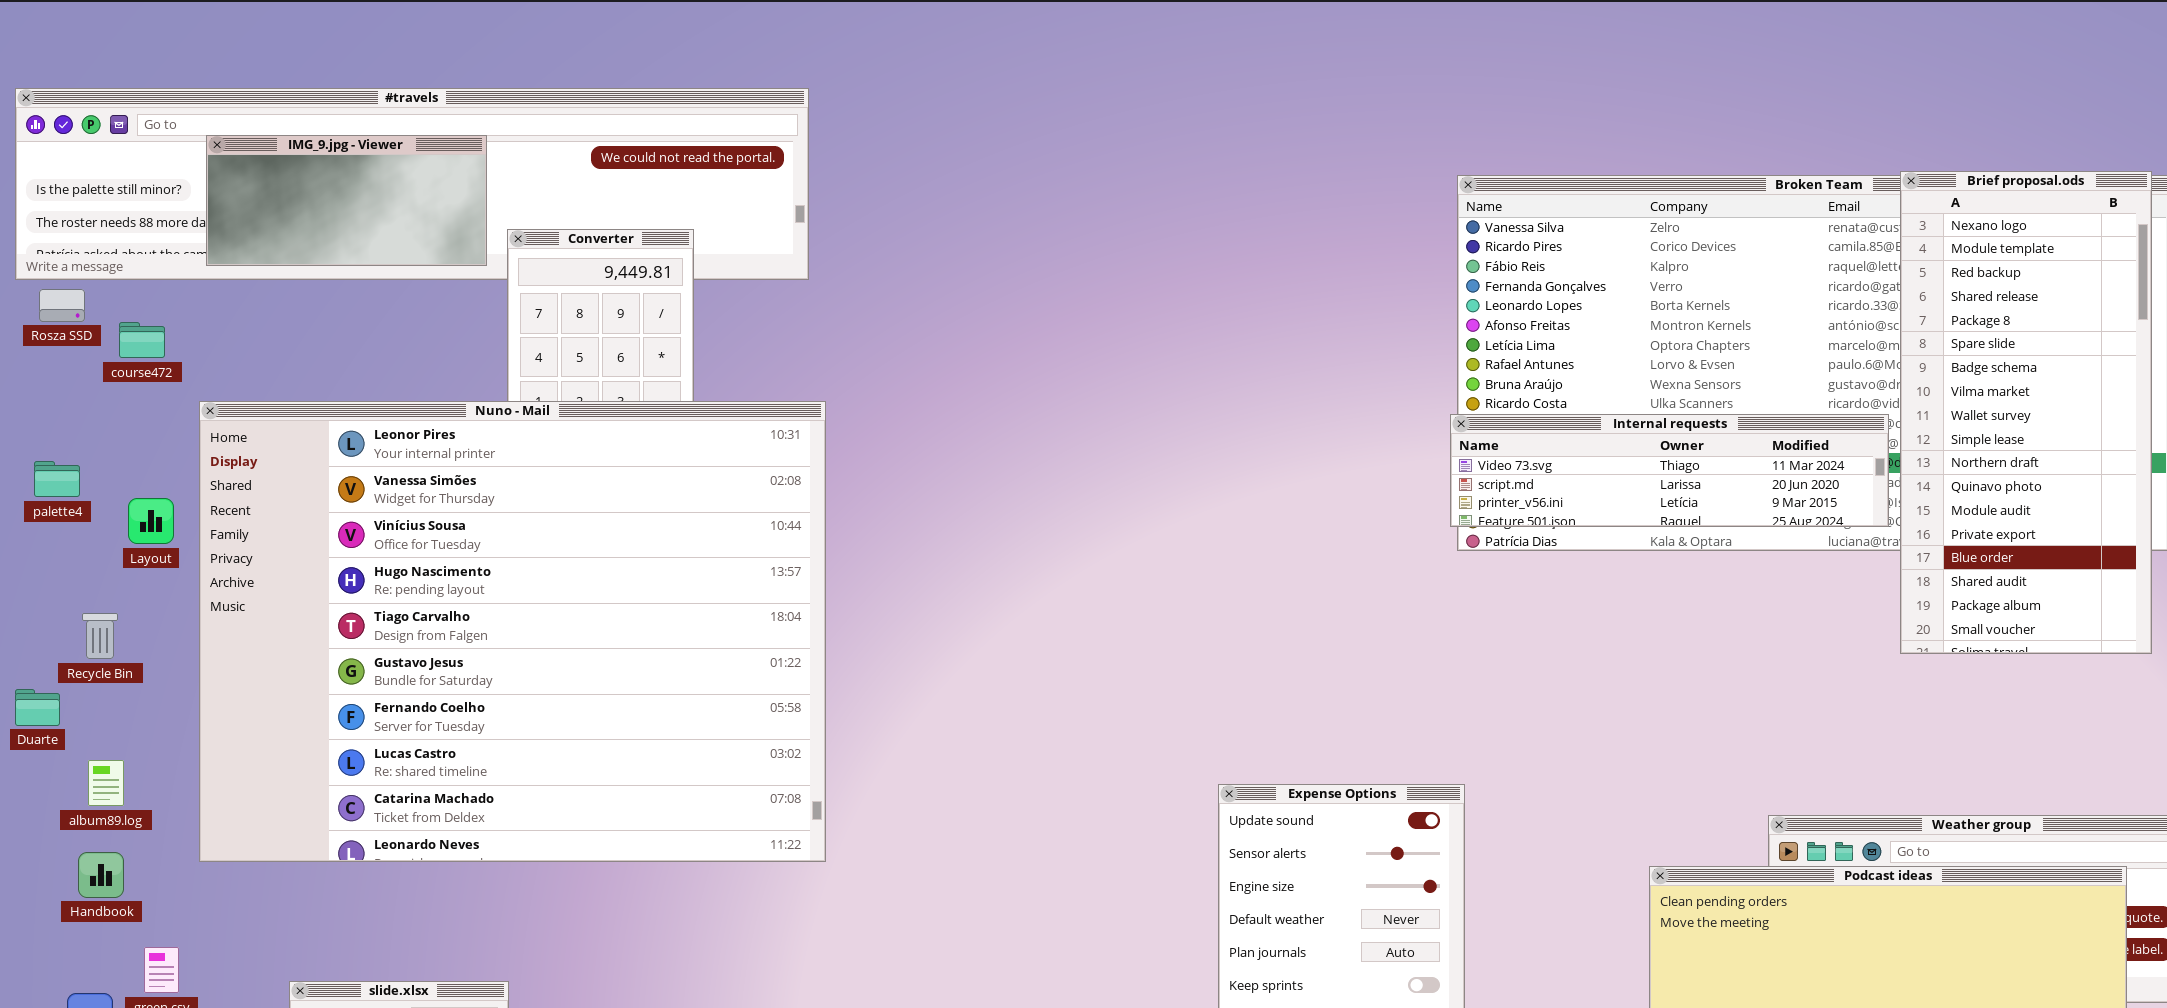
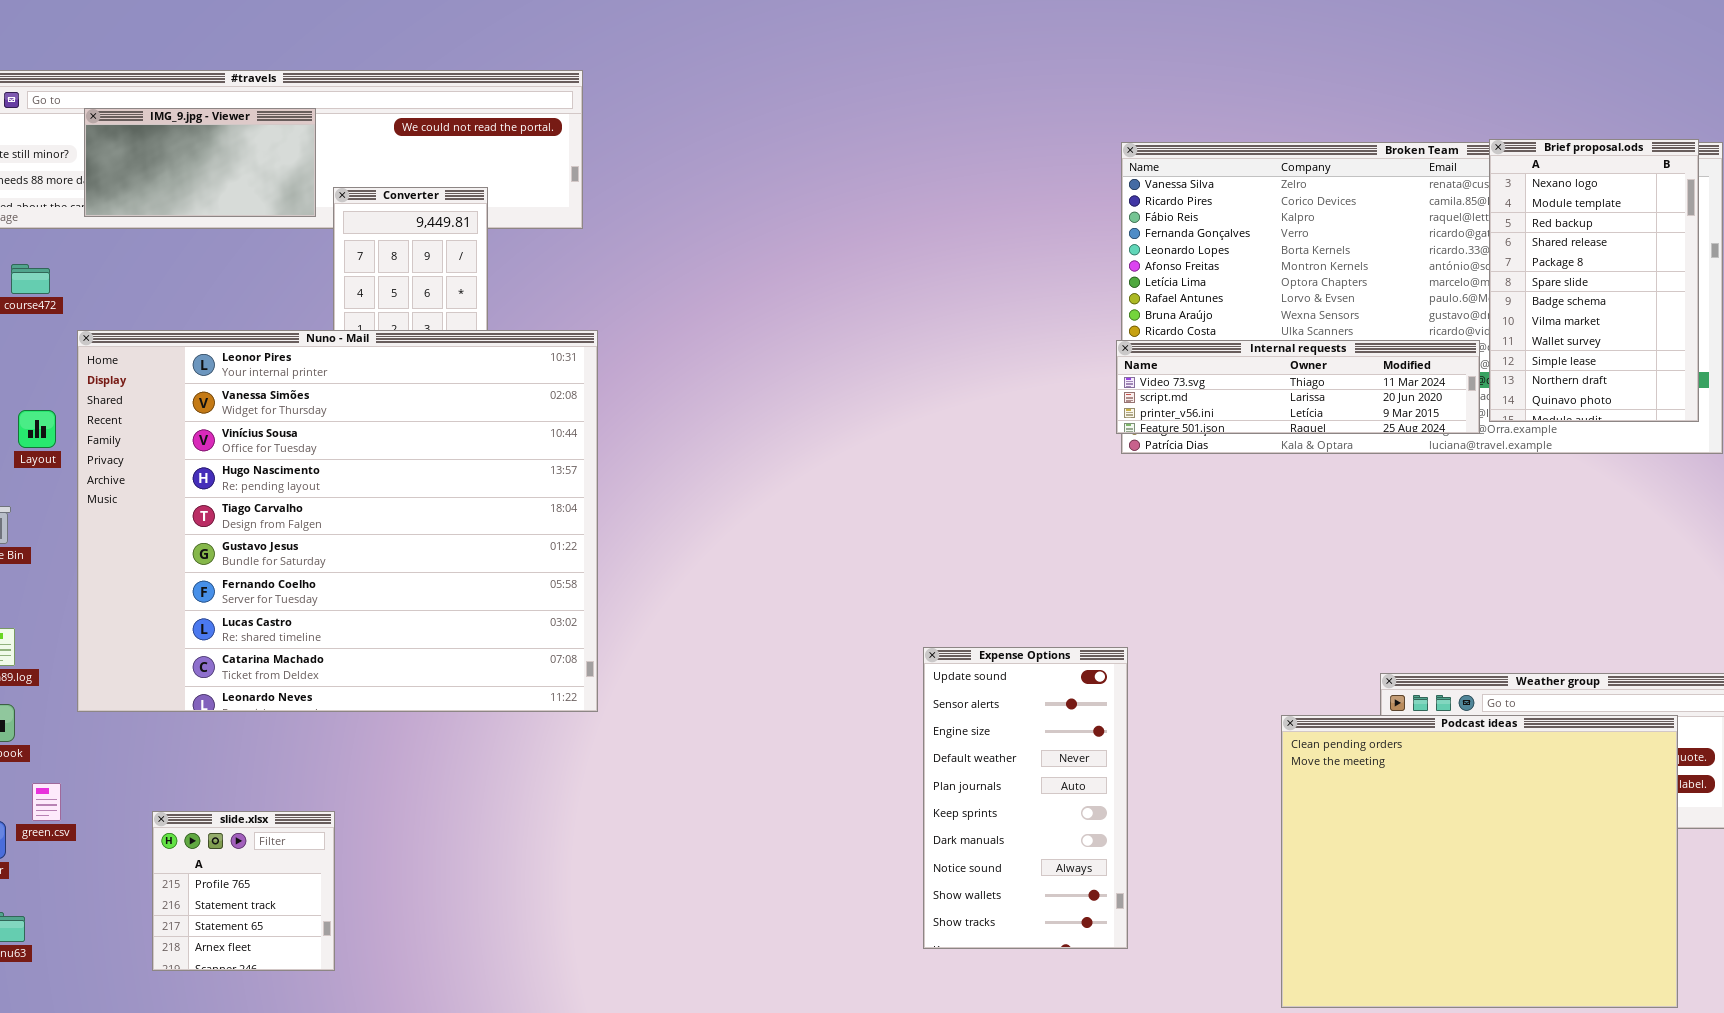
Brief proposal.ods: [1900,171,2152,654] -> [1489,139,1699,422], resized

